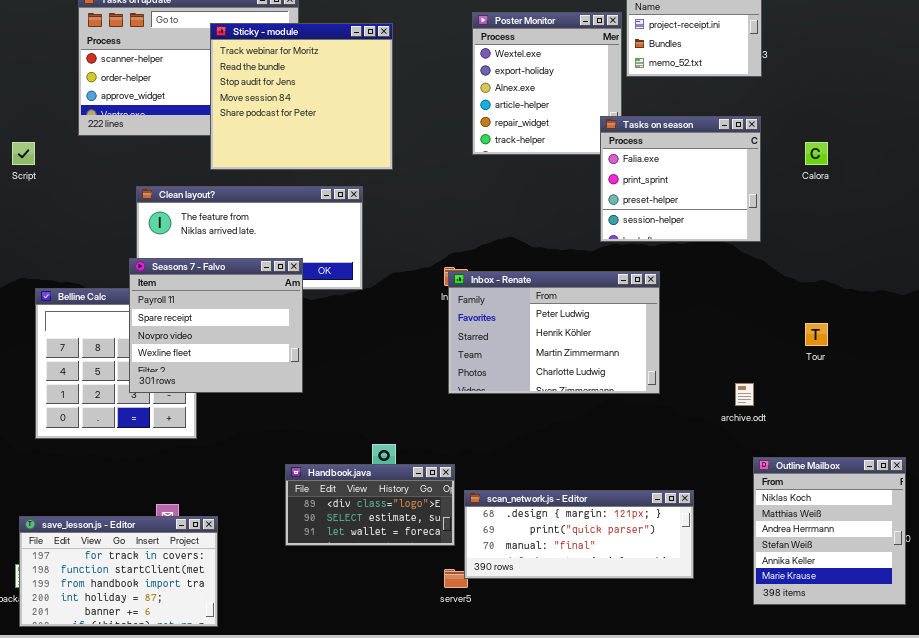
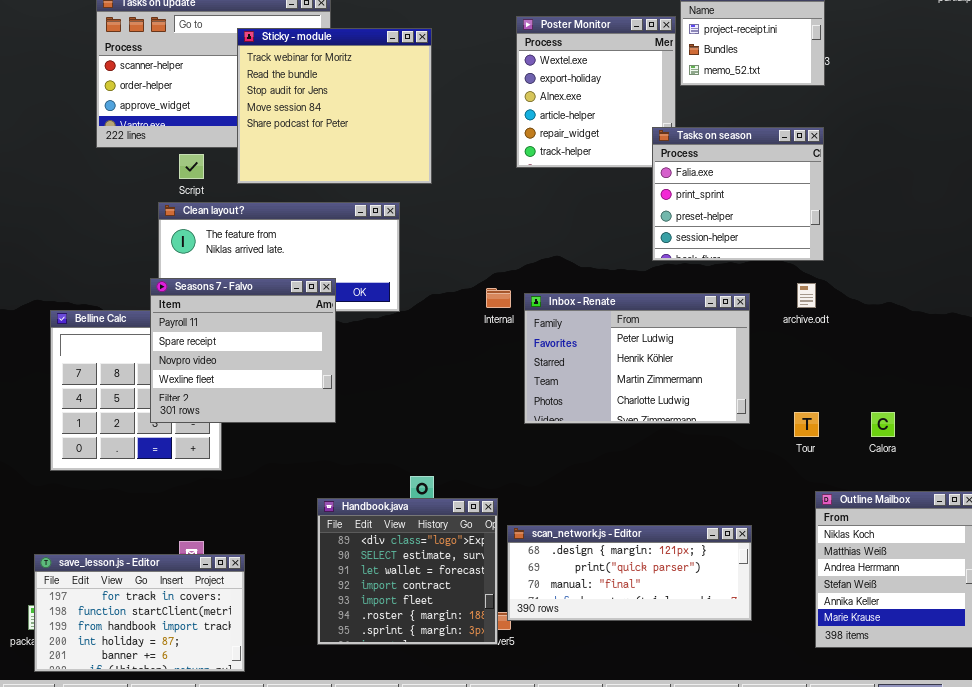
Script: [12,142,35,165] -> [179,154,204,179], moved
Calora: [805,142,828,165] -> [871,412,895,437], moved
Inbox - Renate: [448,271,660,394] -> [524,293,750,424], moved
Tour: [805,323,828,346] -> [794,412,819,437], moved
archive.odt: [735,383,754,406] -> [797,283,816,308], moved
Handbook.java: [285,464,455,546] -> [317,498,498,645], resized

